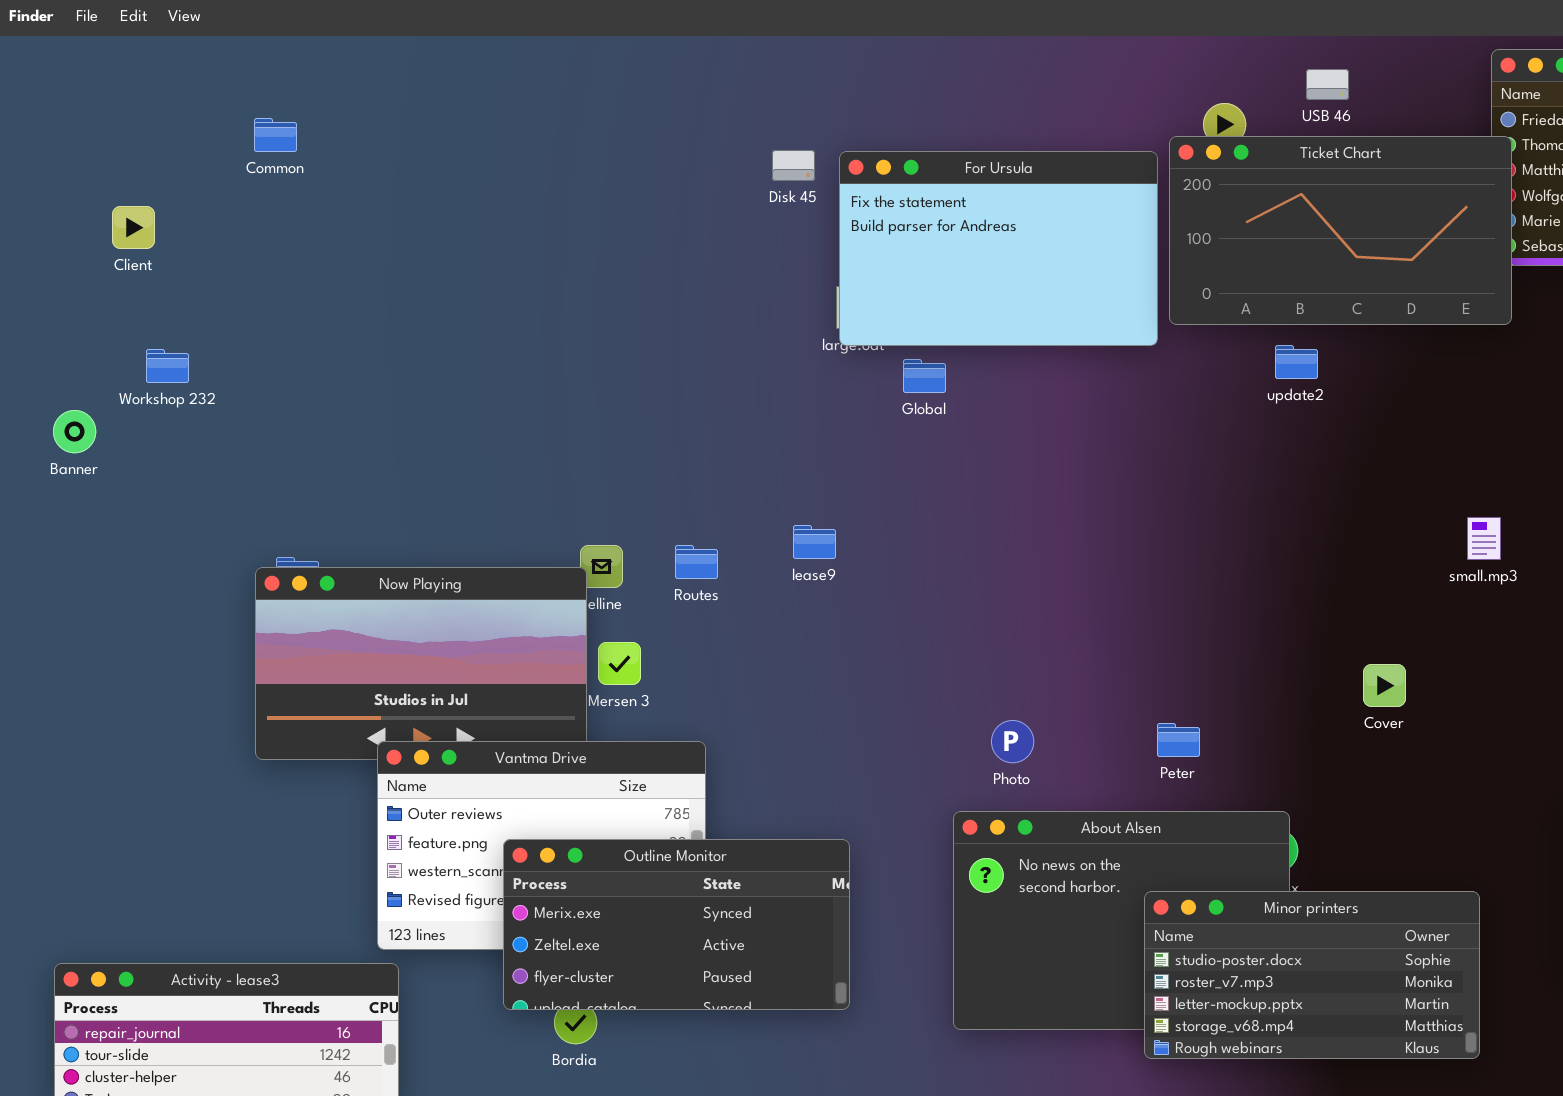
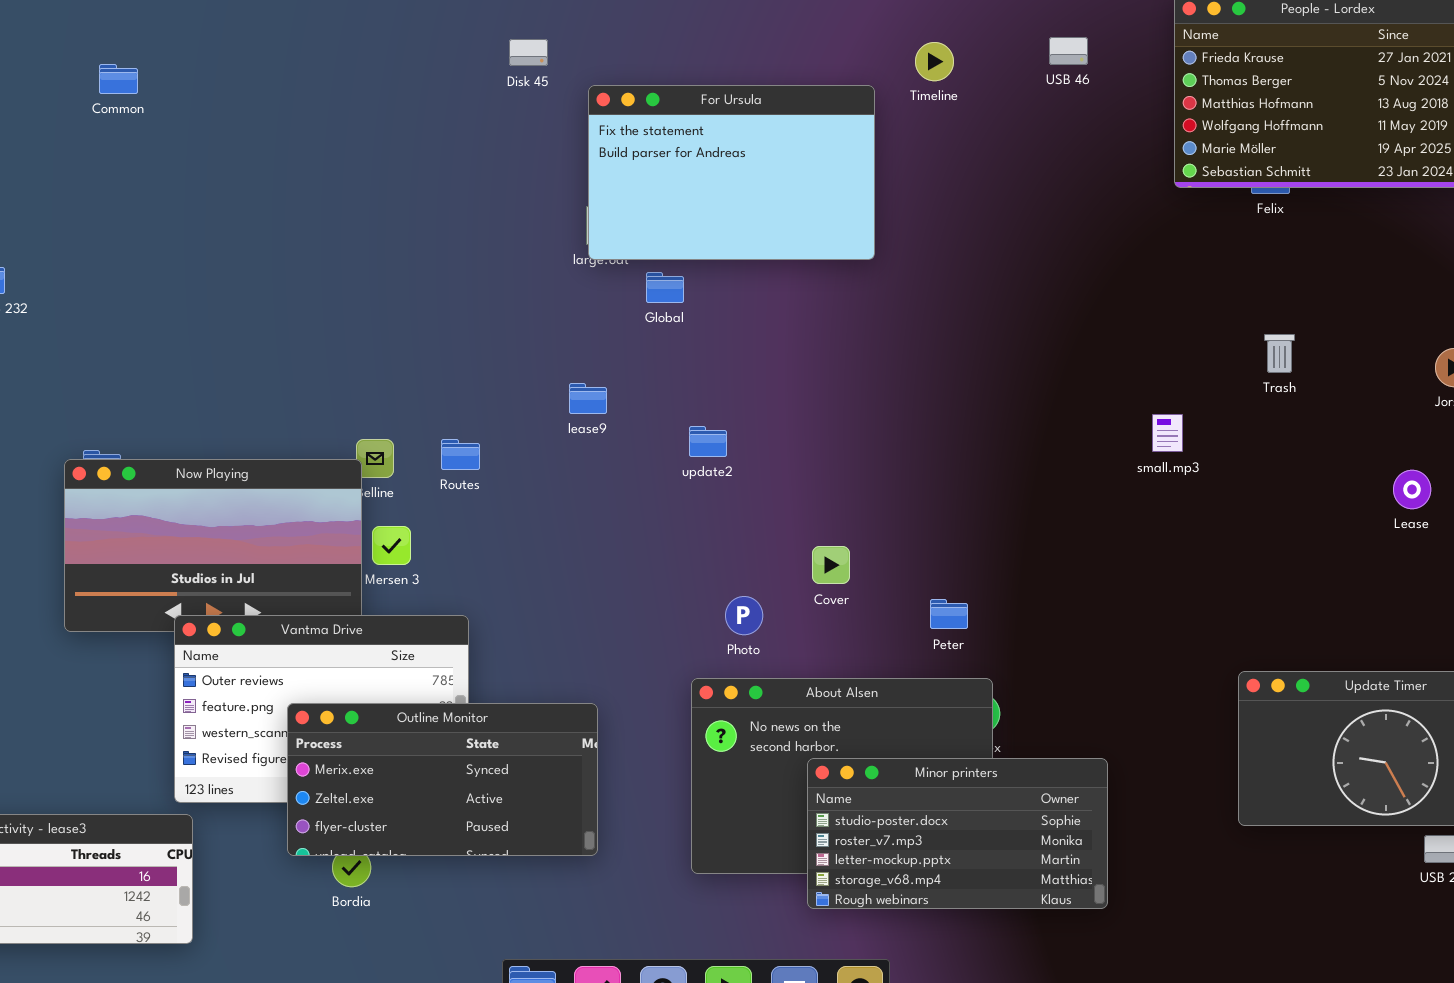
USB 46: [1306,69,1349,100] -> [1049,37,1088,65], moved
Common: [254,118,297,152] -> [99,64,138,94], moved
Ticket Chart: [1169,136,1512,325] -> none, closed
Disk 45: [772,150,815,181] -> [509,39,548,66], moved
update2: [1275,345,1318,379] -> [689,426,727,457], moved
lease9: [793,525,836,559] -> [569,383,607,414], moved
Cover: [1363,664,1406,707] -> [812,546,850,584], moved
Peter: [1157,723,1200,757] -> [930,599,968,629], moved
Minor printers: [1144,891,1480,1059] -> [807,758,1108,909], moved

